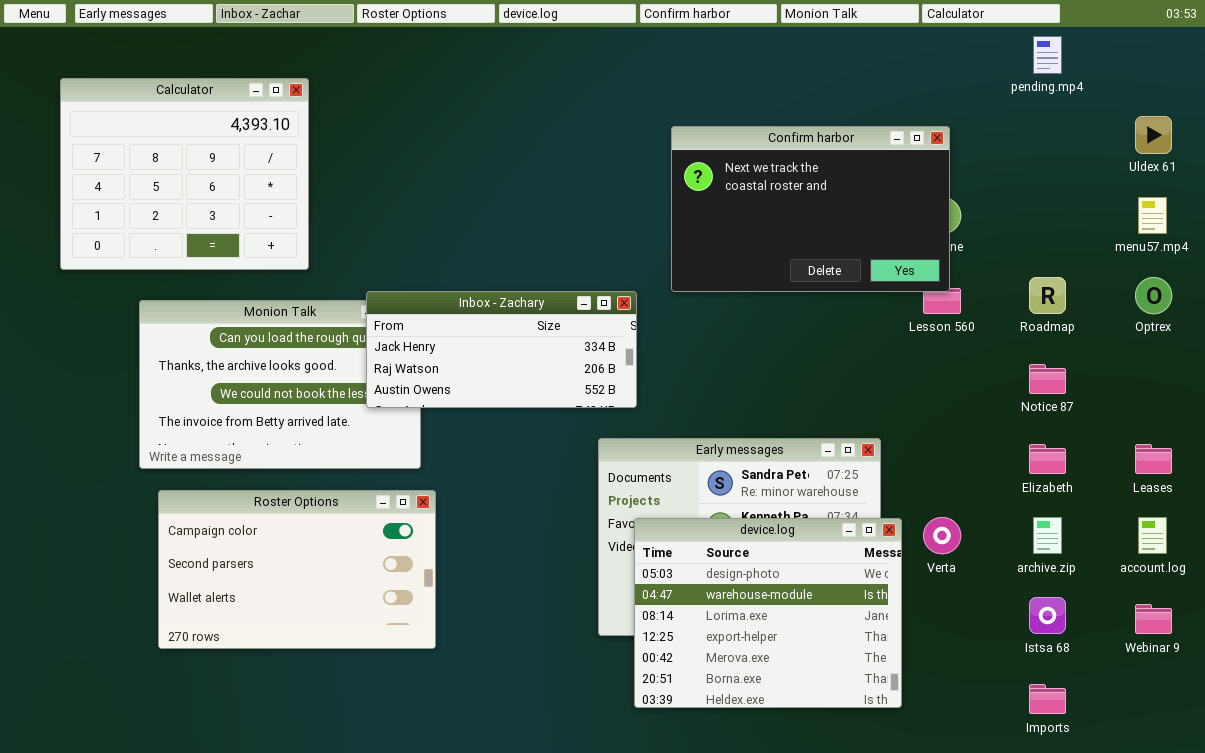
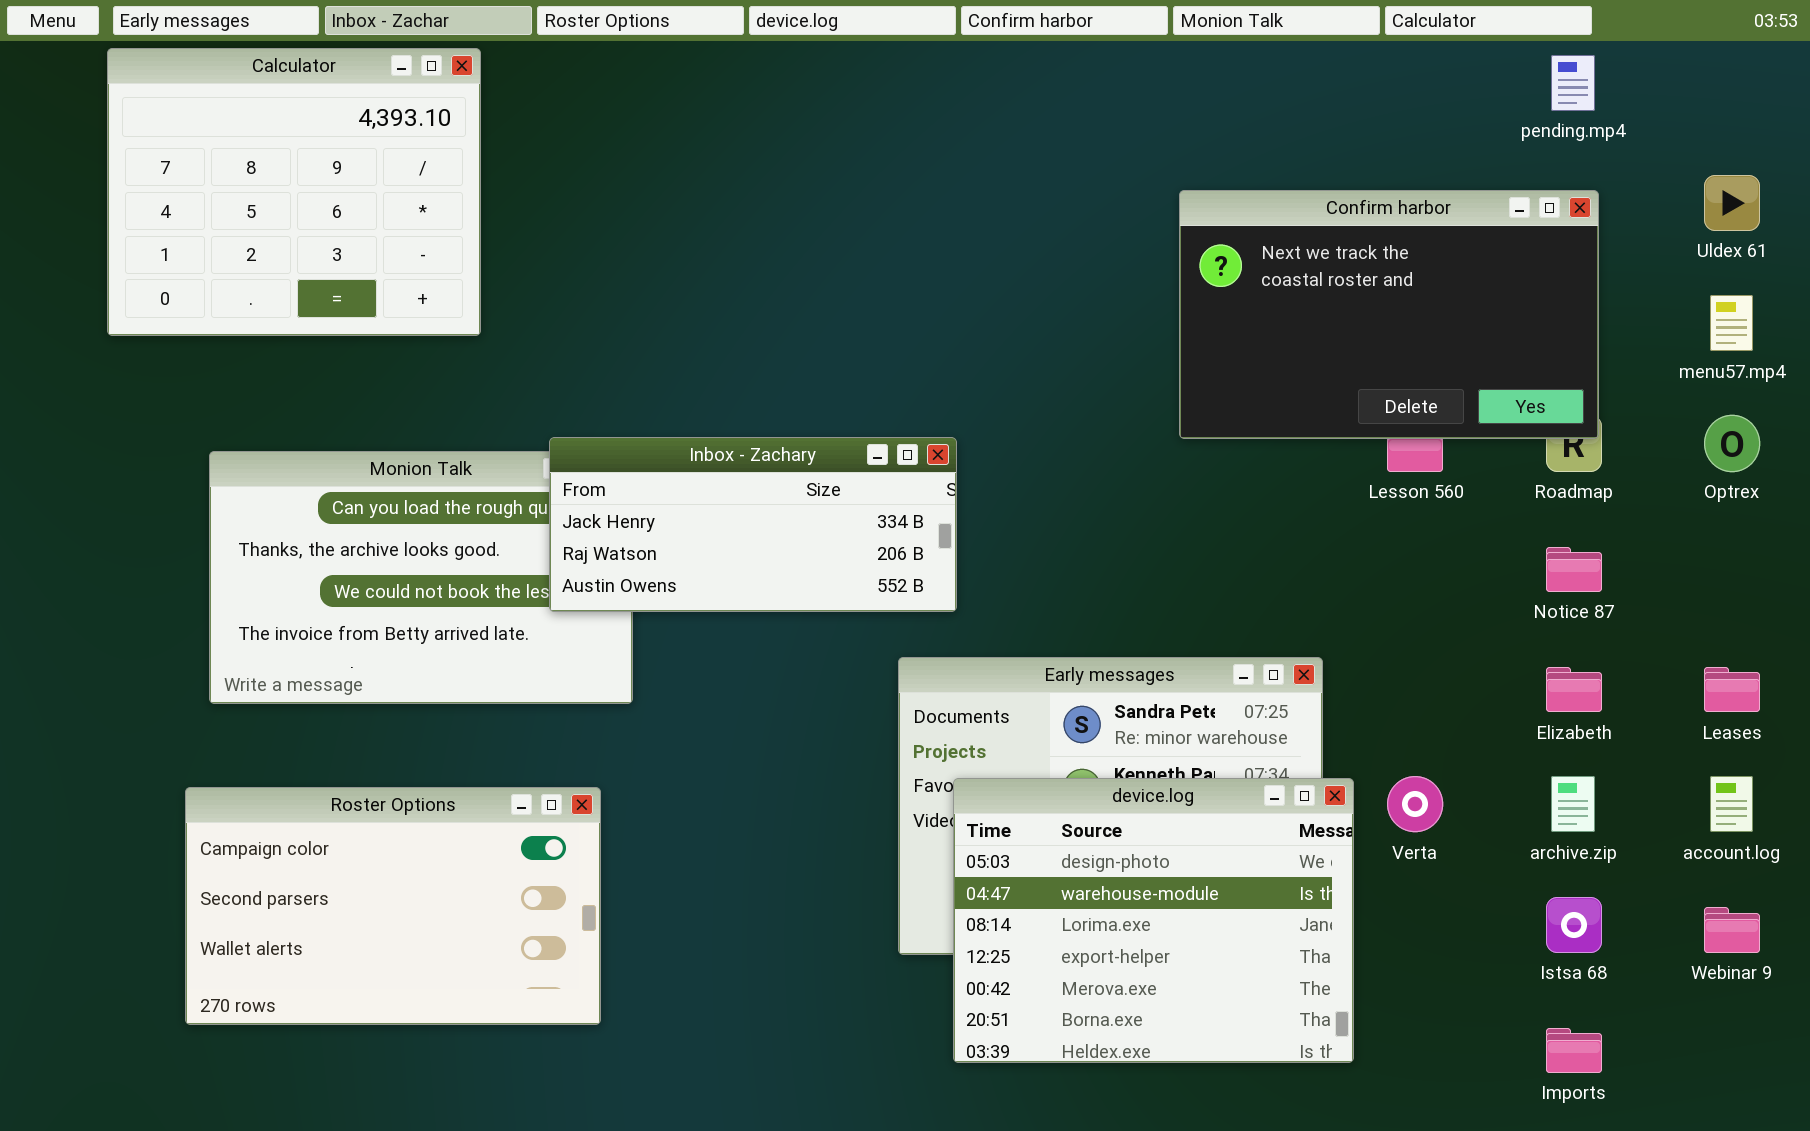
Calculator: [60,78,309,270] -> [107,48,481,336], moved
Confirm harbor: [671,126,950,292] -> [1179,190,1599,439], moved
Roster Options: [158,490,436,649] -> [185,787,601,1025], moved

